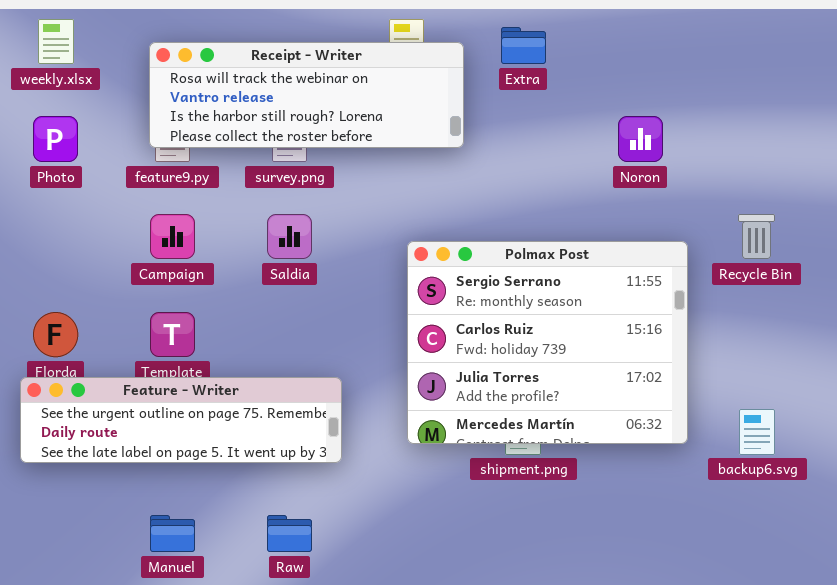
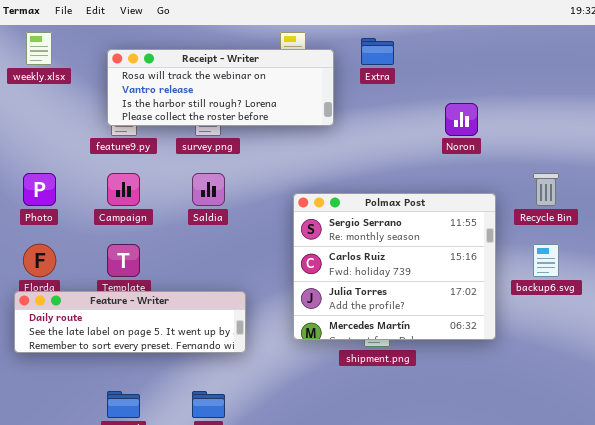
Photo: [33,116,78,162] -> [23,173,56,206], moved
Feature - Writer: [20,377,342,463] -> [14,291,246,353], scrolled down 1 row
backup6.svg: [739,409,775,455] -> [533,244,559,277], moved

